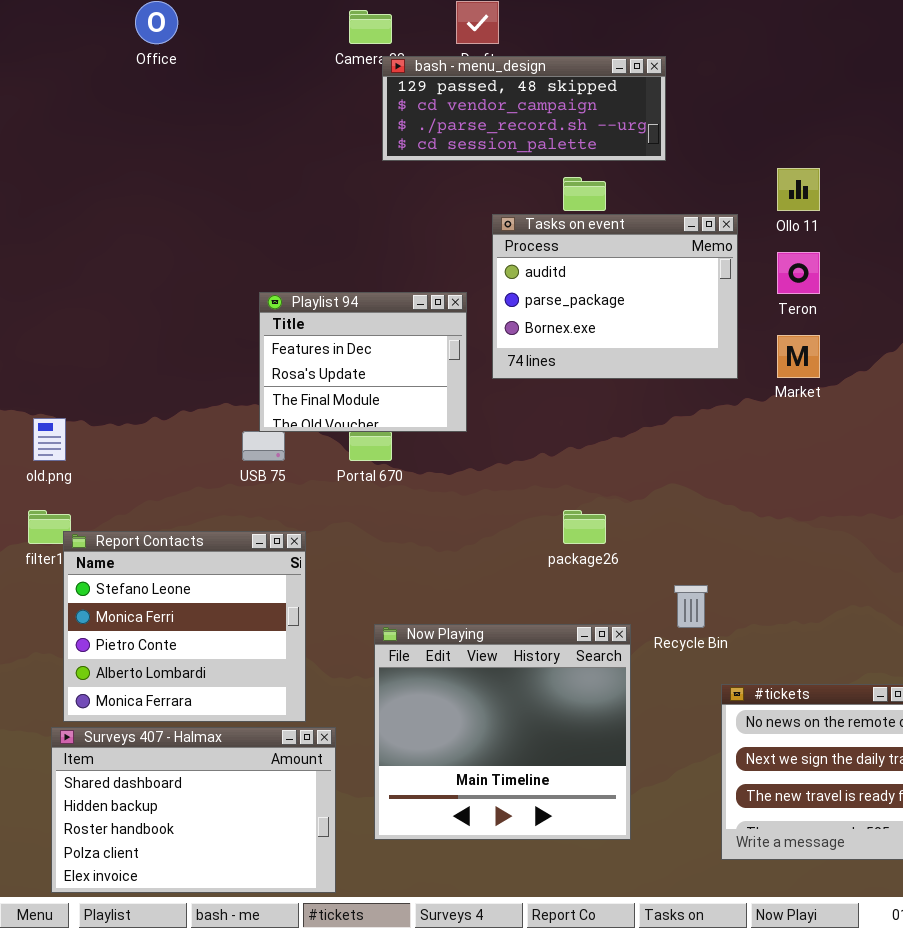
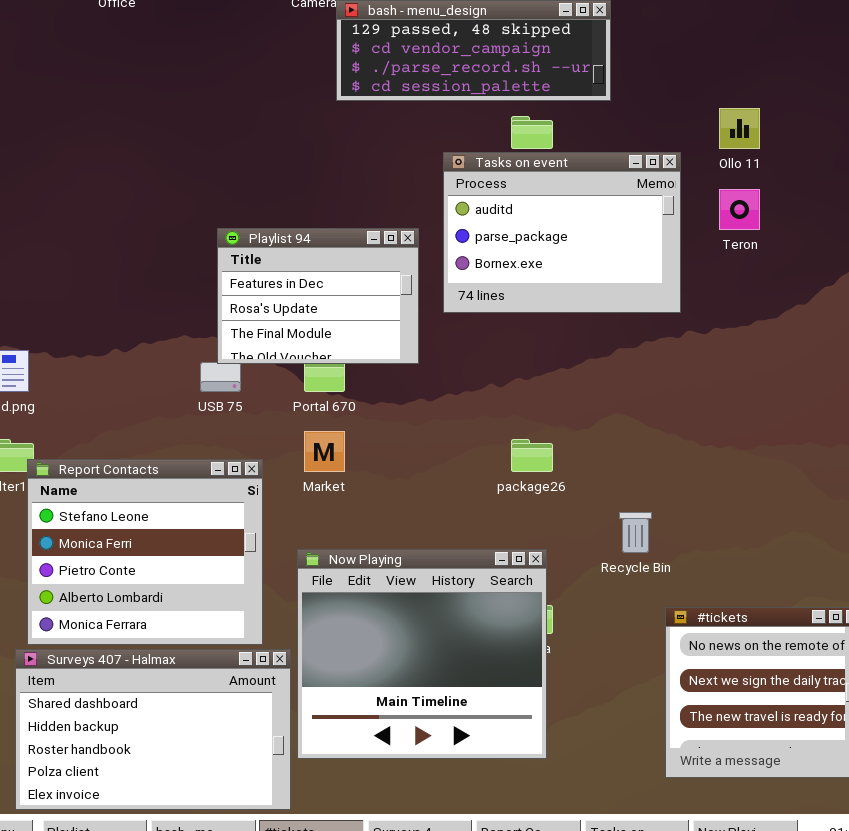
Market: [777,335,820,378] -> [304,431,345,472], moved
Now Playing: [374,624,631,840] -> [297,549,547,759], moved

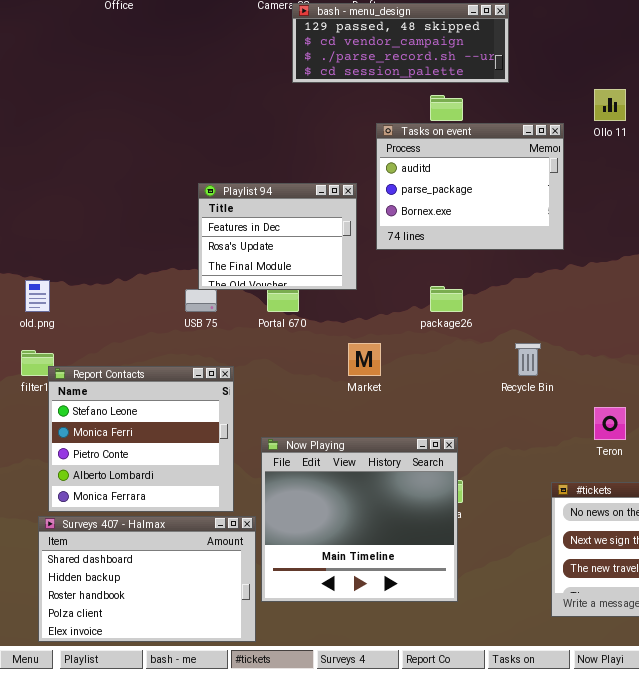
Teron: [719,189,760,230] -> [594,407,626,440], moved
Market: [304,431,345,472] -> [348,343,381,376], moved
package26: [511,439,553,472] -> [430,286,463,312], moved
Recycle Bin: [619,512,652,553] -> [515,343,541,376], moved

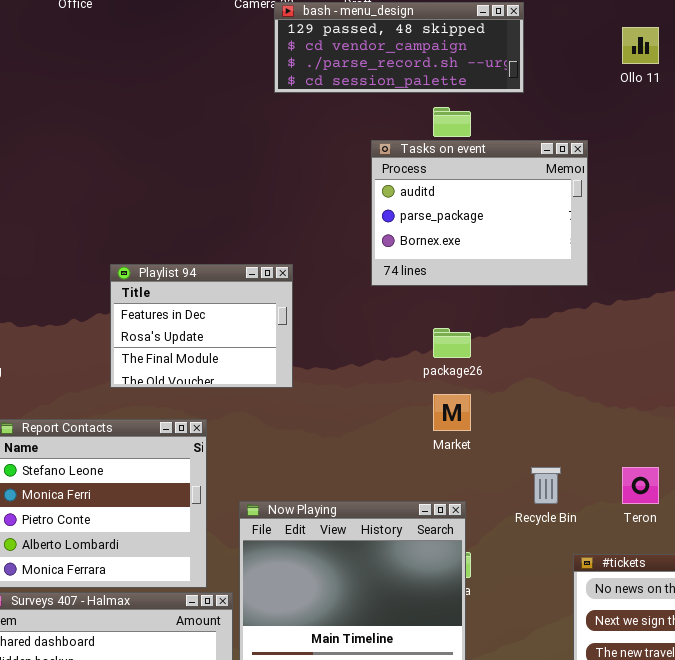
Ollo 11: [594,89,626,121] -> [622,27,659,64], moved
Playlist 94: [198,183,357,290] -> [110,264,293,388], moved
Market: [348,343,381,376] -> [433,394,471,431], moved
Recycle Bin: [515,343,541,376] -> [531,467,561,504], moved

